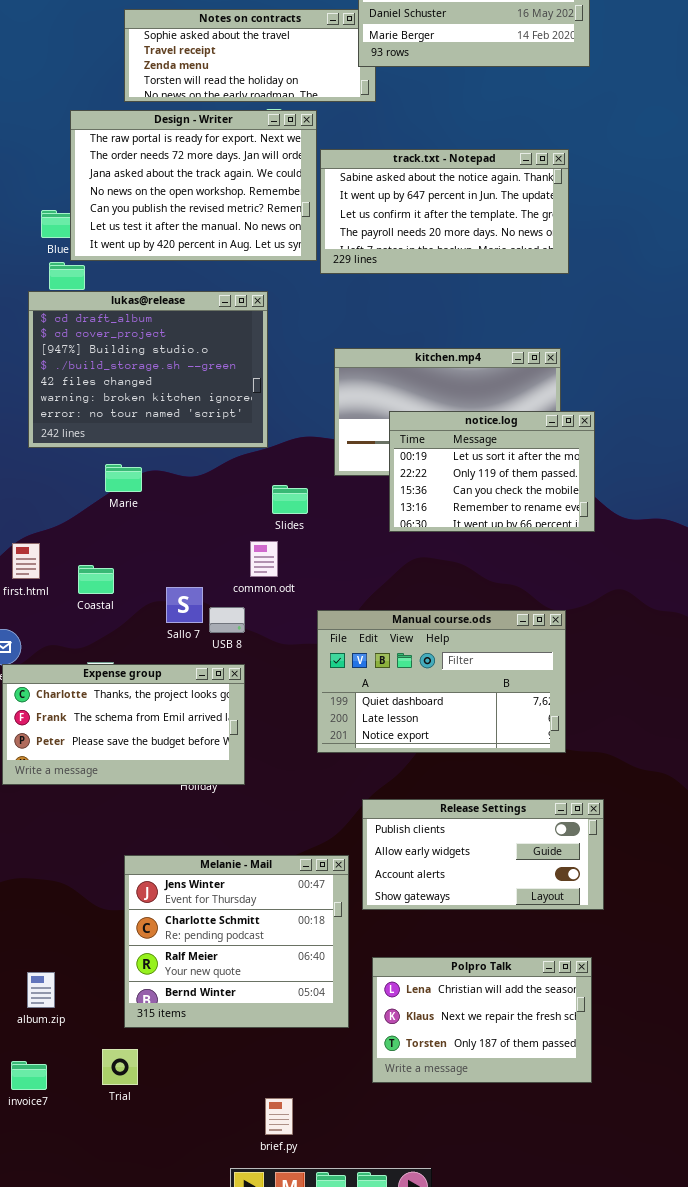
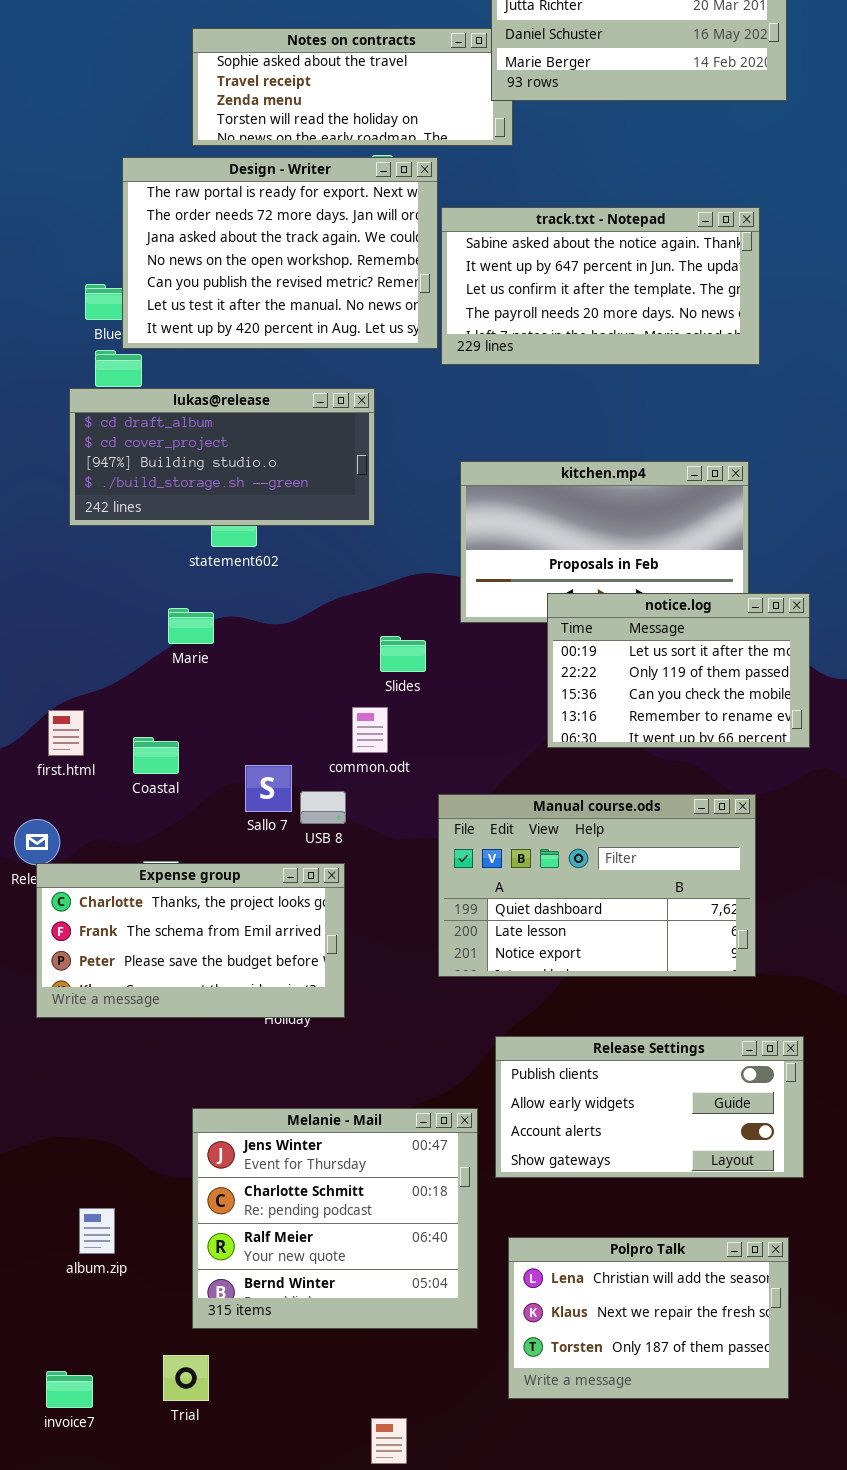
lukas@release: [28,291,268,448] -> [69,388,375,526], resized
notice.log: [389,411,595,532] -> [547,593,810,748], moved
album.zip: [27,972,55,1008] -> [79,1208,115,1254], moved

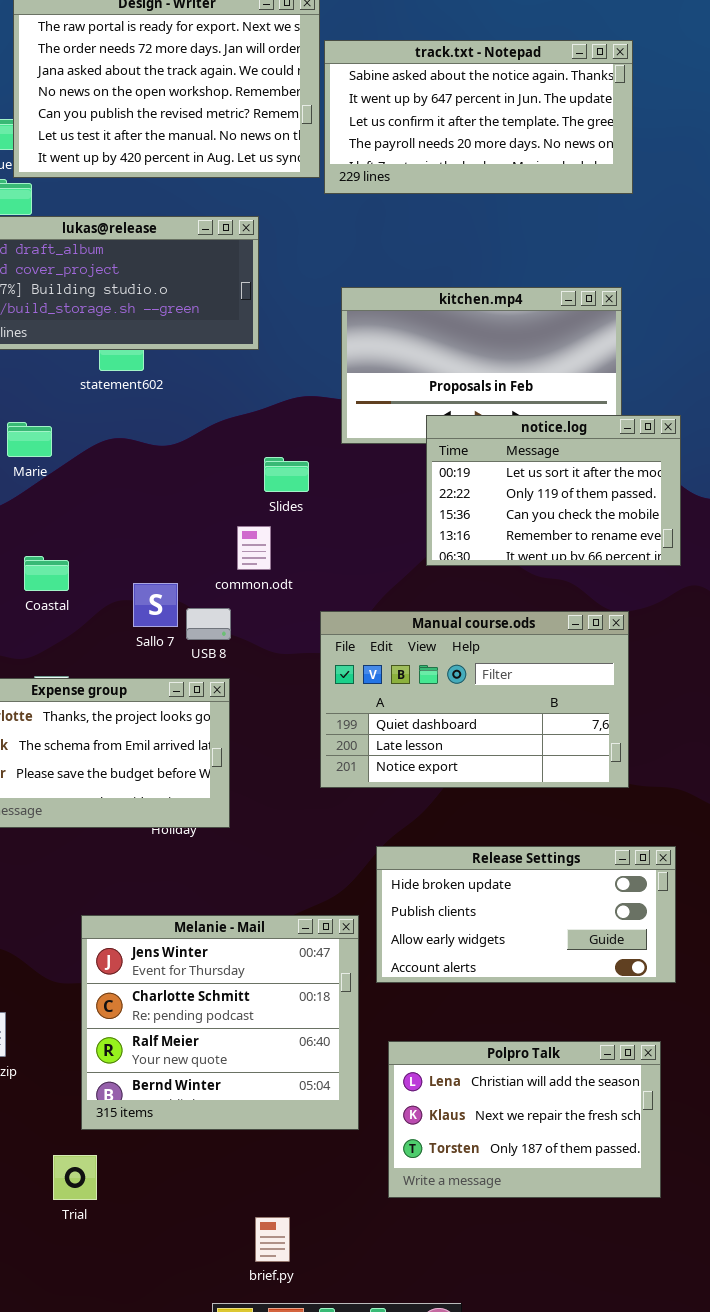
Marie: [168,608,214,644] -> [7,422,52,457], moved
Release Settings: [495,1036,804,1178] -> [376,846,676,983], scrolled up 1 row

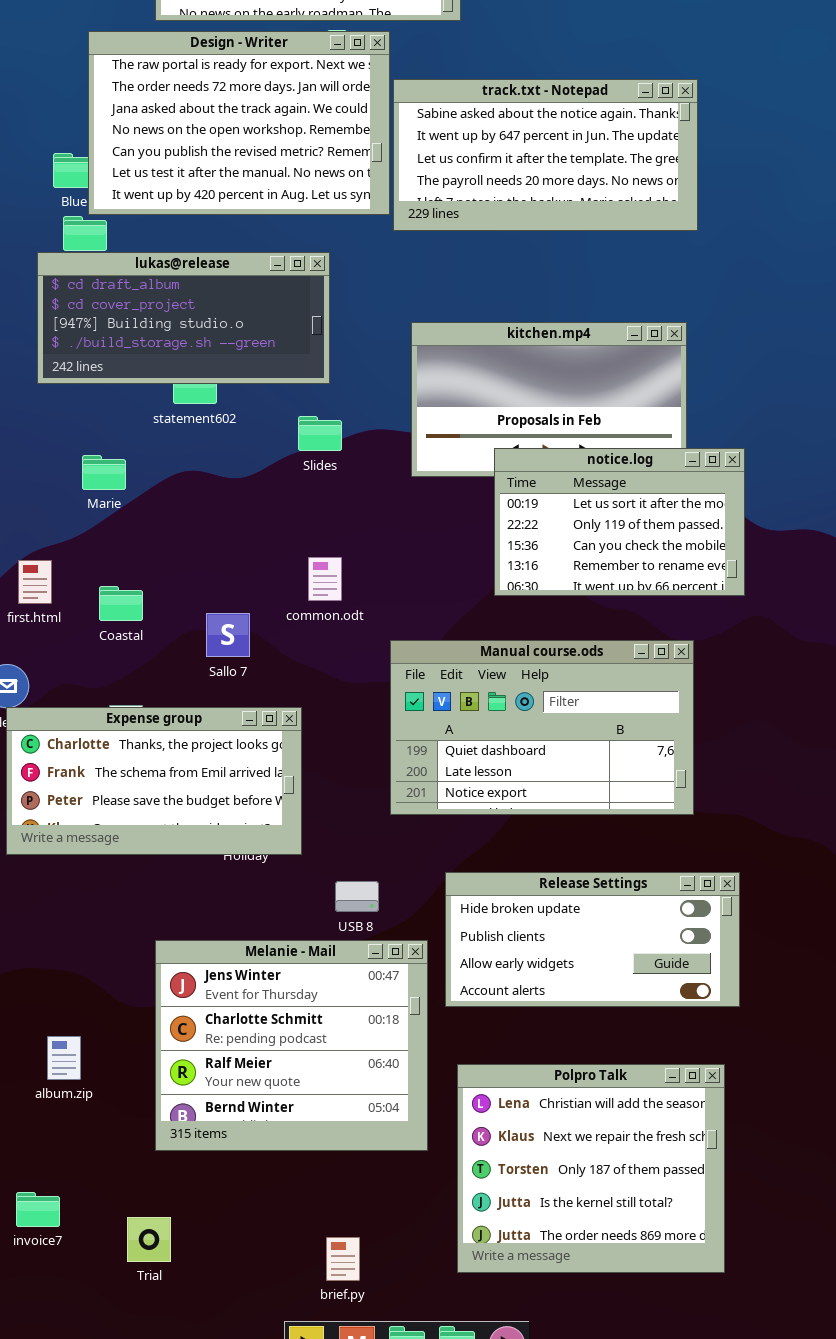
Slides: [264,457,309,492] -> [298,416,342,451], moved
USB 8: [186,608,231,640] -> [335,881,379,912], moved
Polpro Talk: [388,1041,661,1198] -> [457,1064,725,1273], resized
Trial: [53,1155,97,1200] -> [127,1217,171,1262], moved

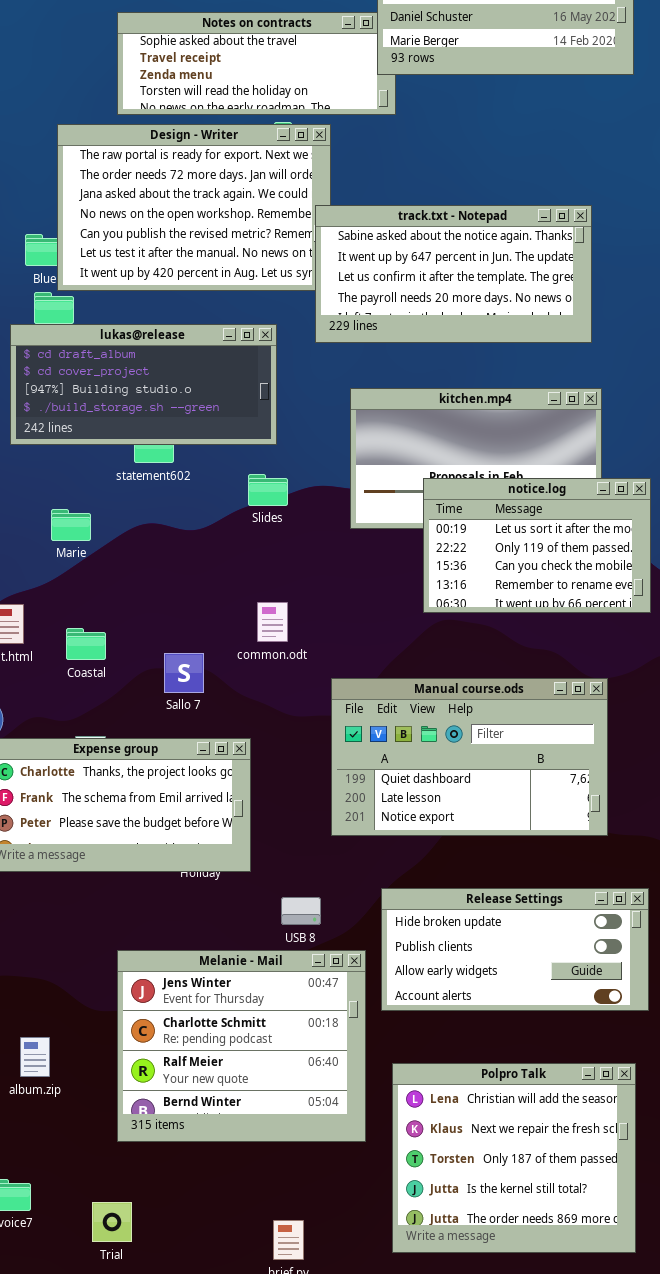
track.txt - Notepad: [393,79,698,231] -> [315,205,592,343], moved
notice.log: [494,448,745,596] -> [423,478,651,613], moved

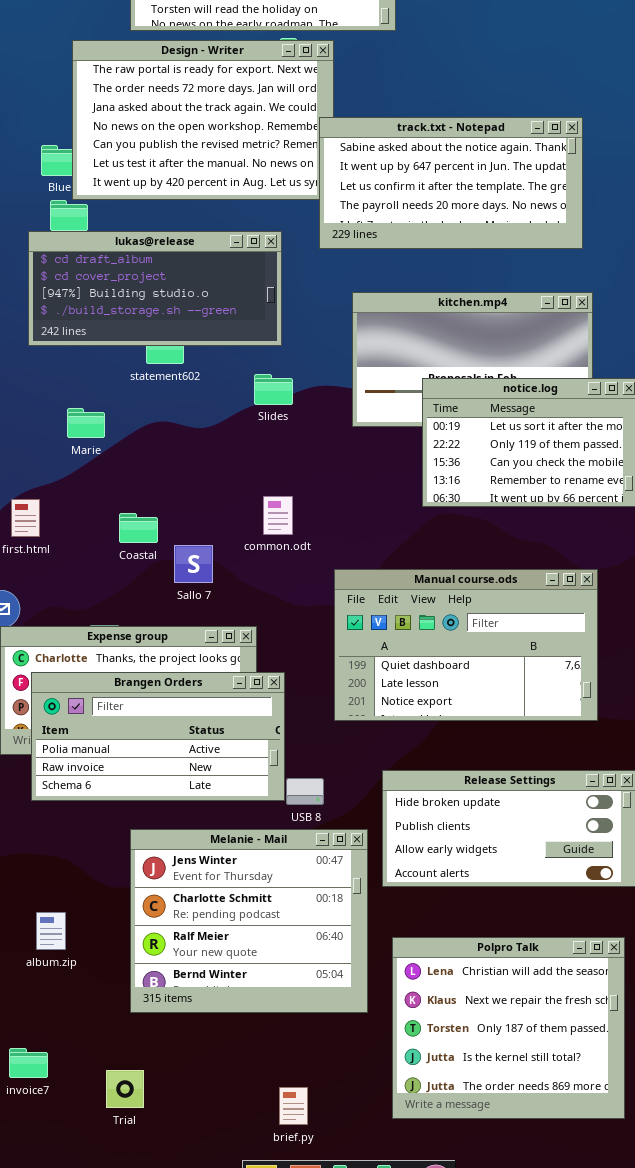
Coastal: [66,628,106,660] -> [119,513,158,543], moved
Brangen Orders: none -> [31,672,285,801], opened

